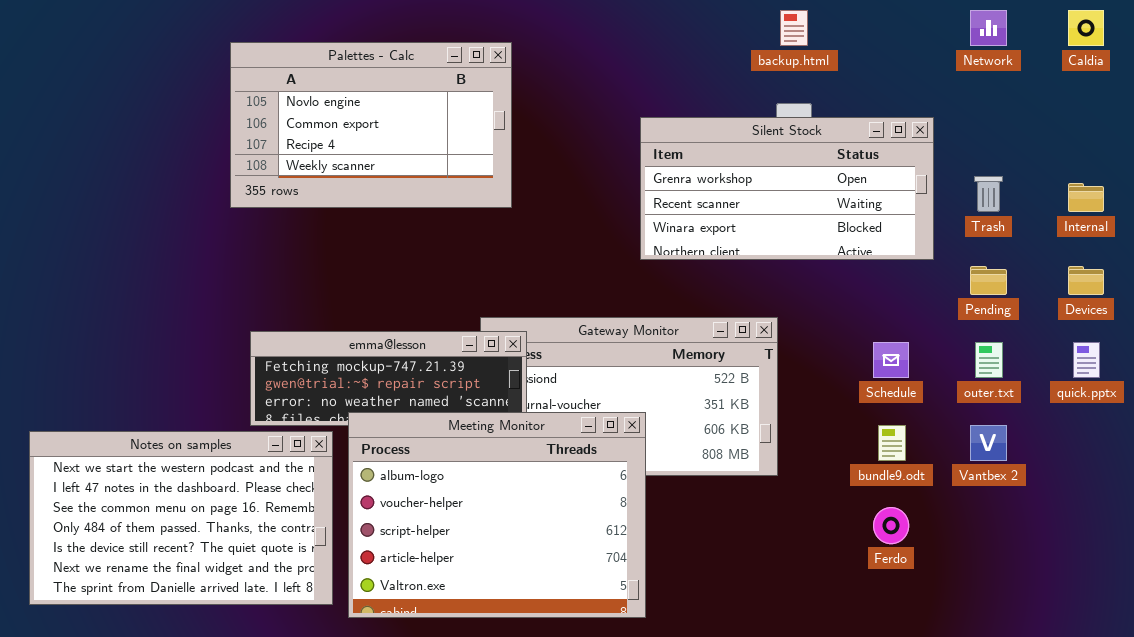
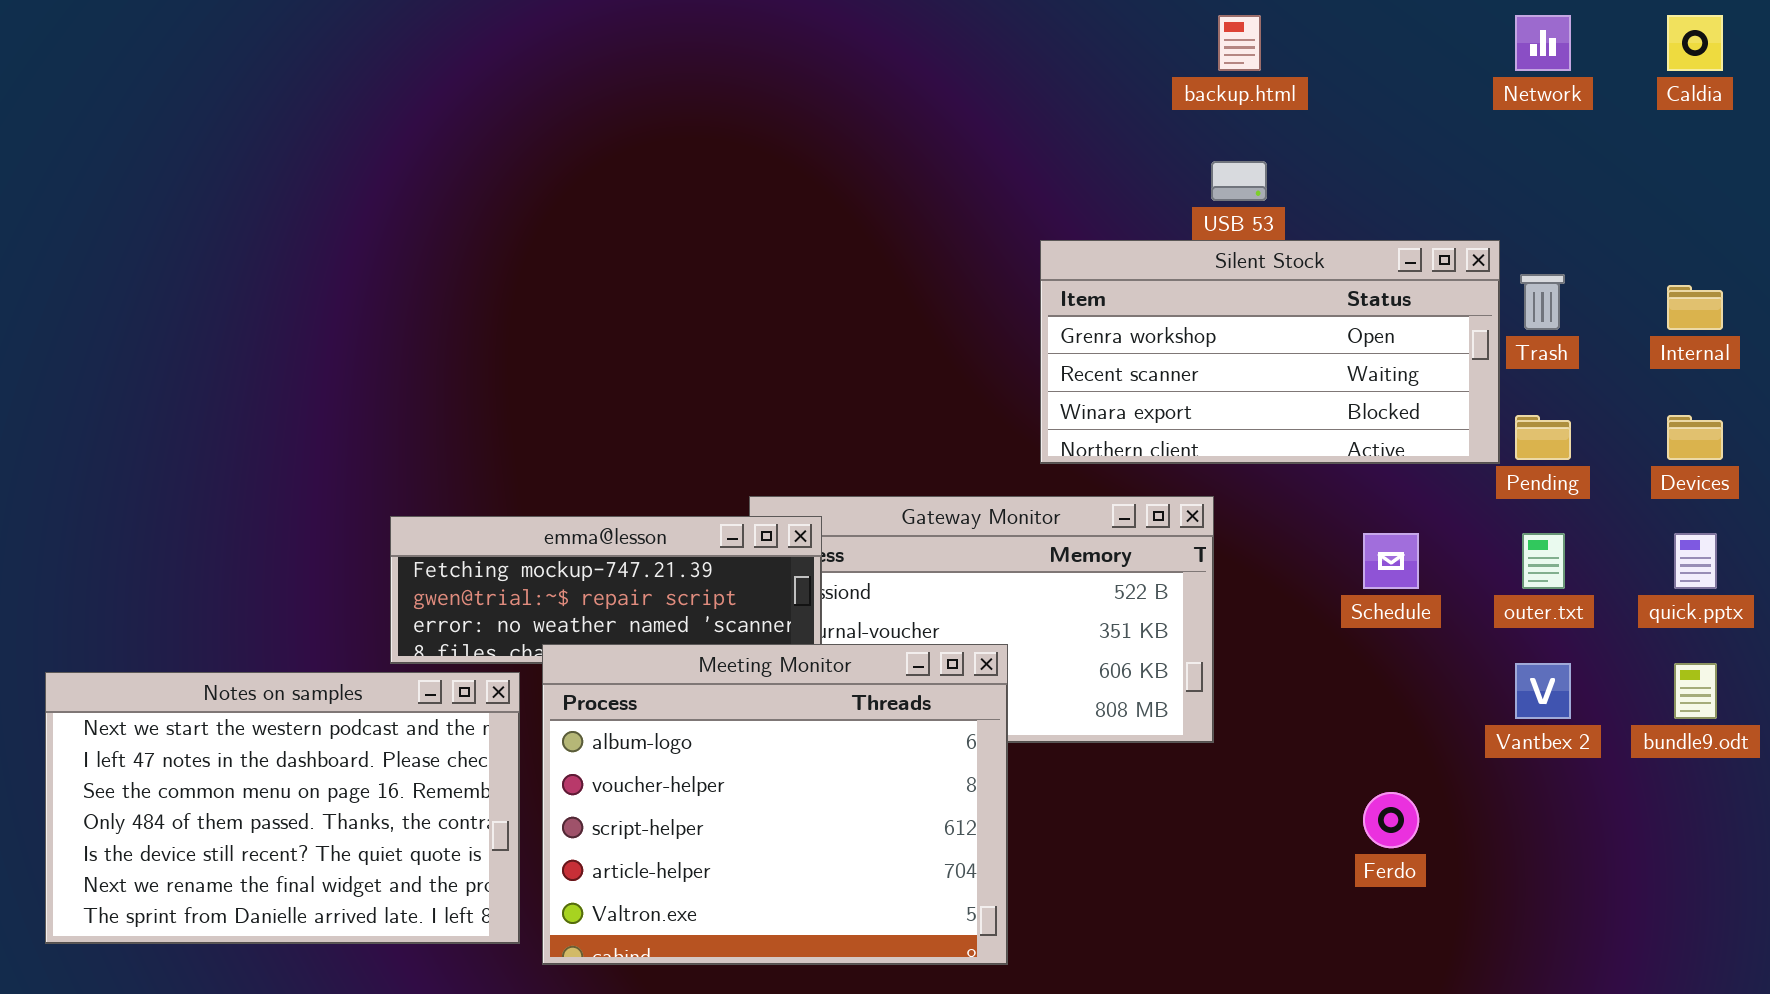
Palettes - Calc: [230,42,512,208] -> none, closed
Silent Stock: [640,117,934,260] -> [1040,240,1500,464], moved
bundle9.odt: [878,425,906,461] -> [1674,663,1717,719], moved

